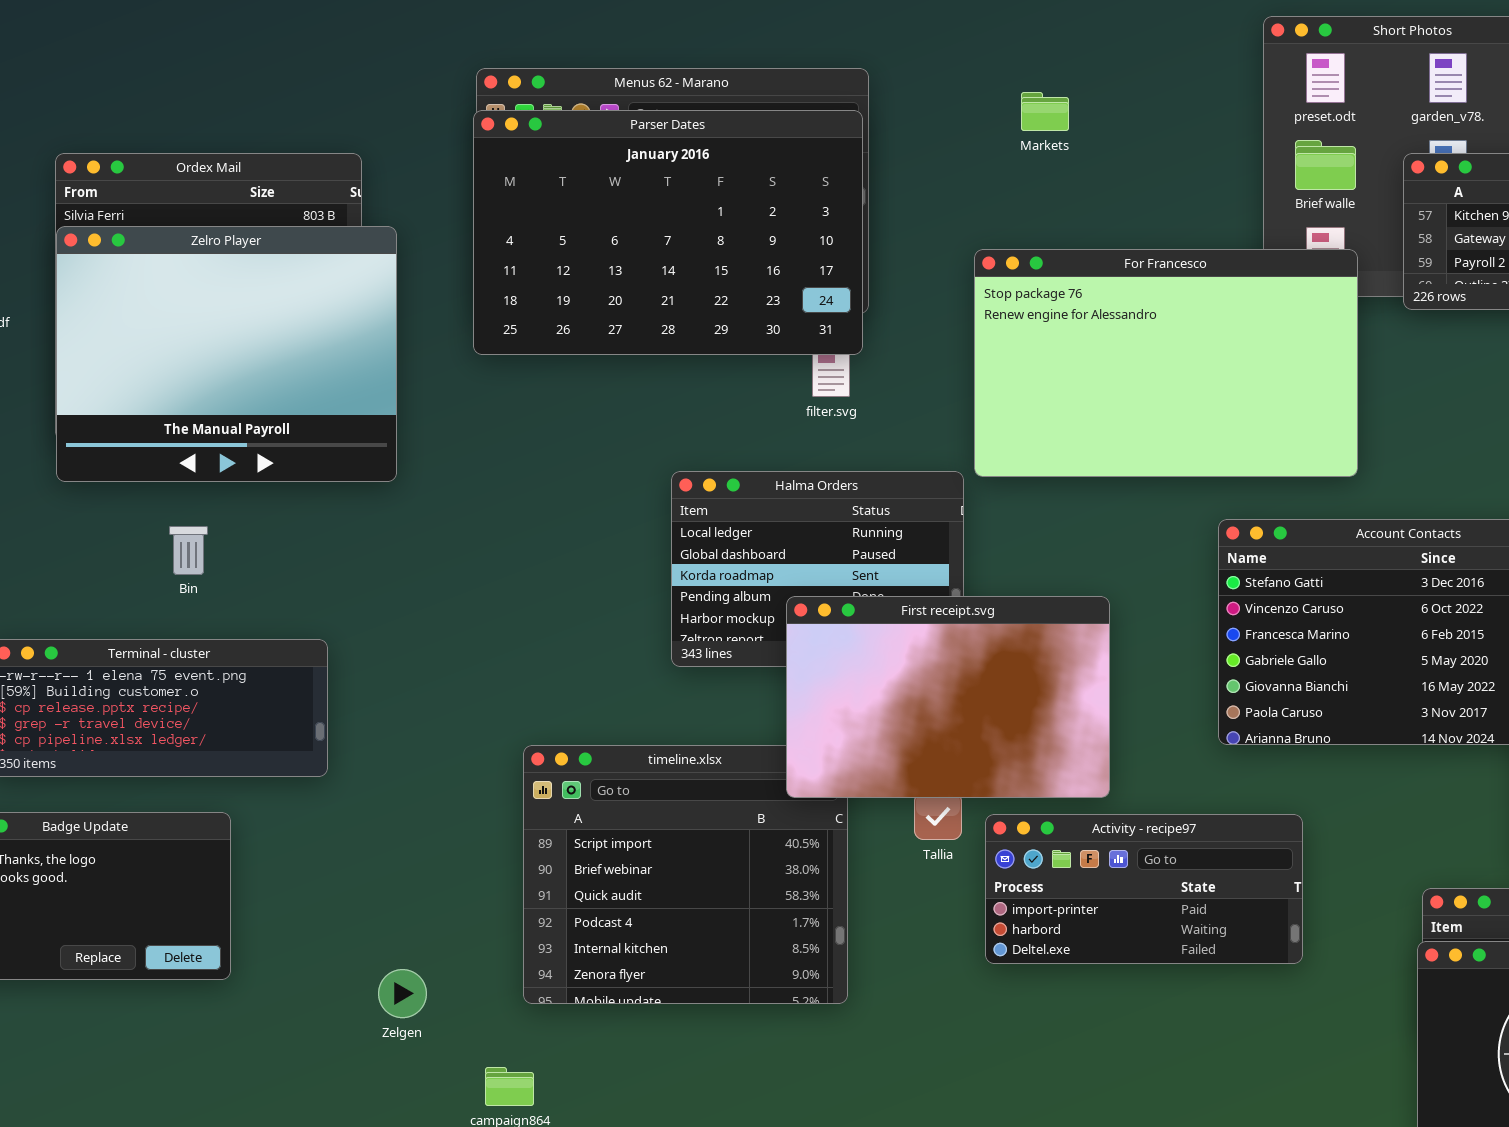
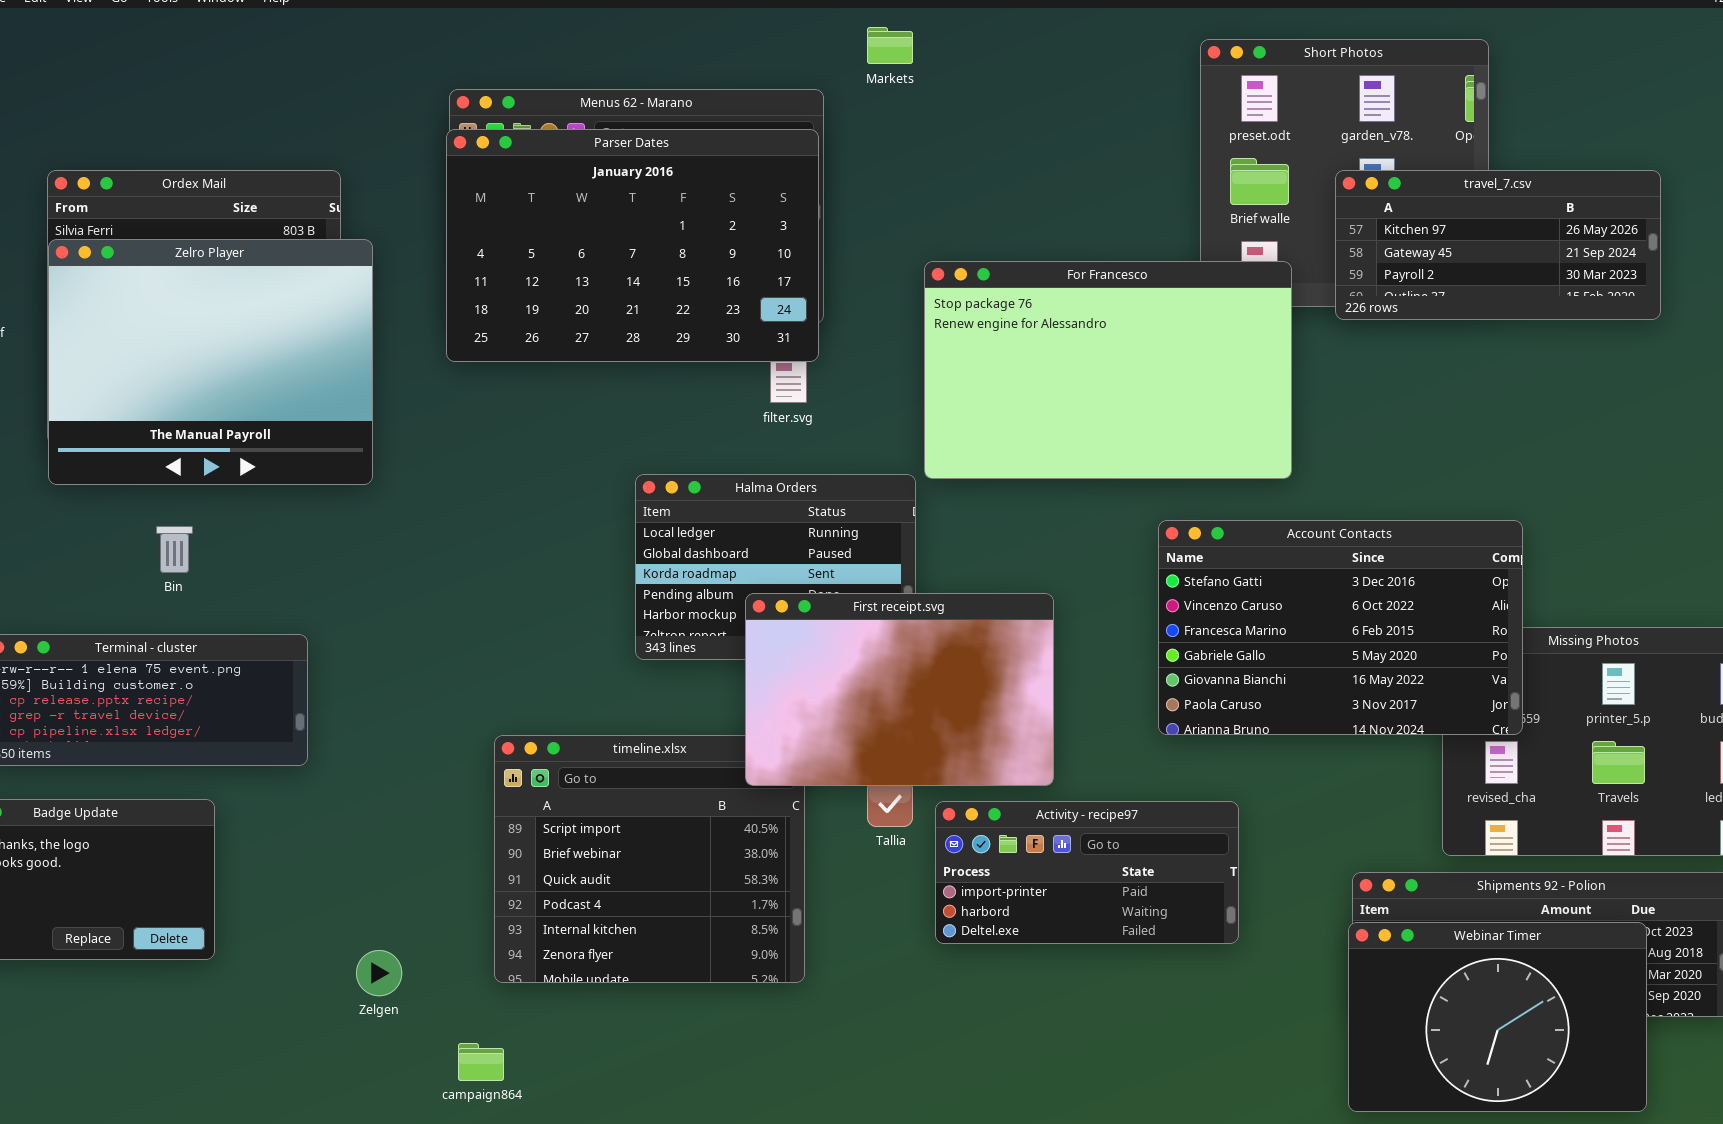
Markets: [1021,92,1069,131] -> [867,27,913,64], moved

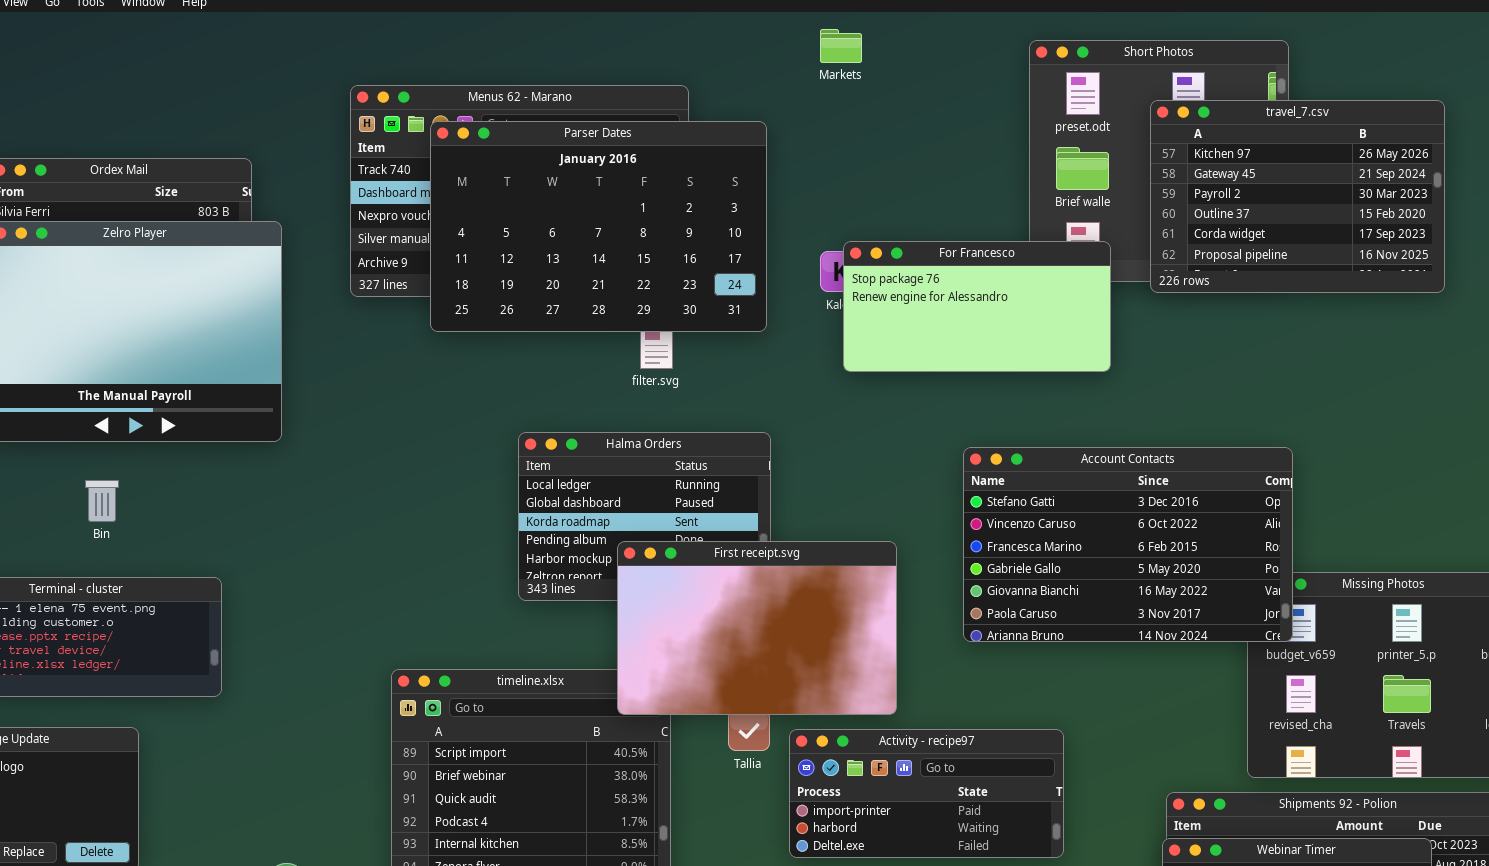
Markets: [867,27,913,64] -> [820,29,862,63], moved
Parser Dates: [446,129,819,362] -> [430,121,767,332], moved
travel_7.csv: [1335,170,1661,320] -> [1150,100,1445,293], resized
For Francesco: [924,261,1292,479] -> [843,241,1111,372], resized
Account Contacts: [1158,520,1523,735] -> [963,447,1293,642], moved

